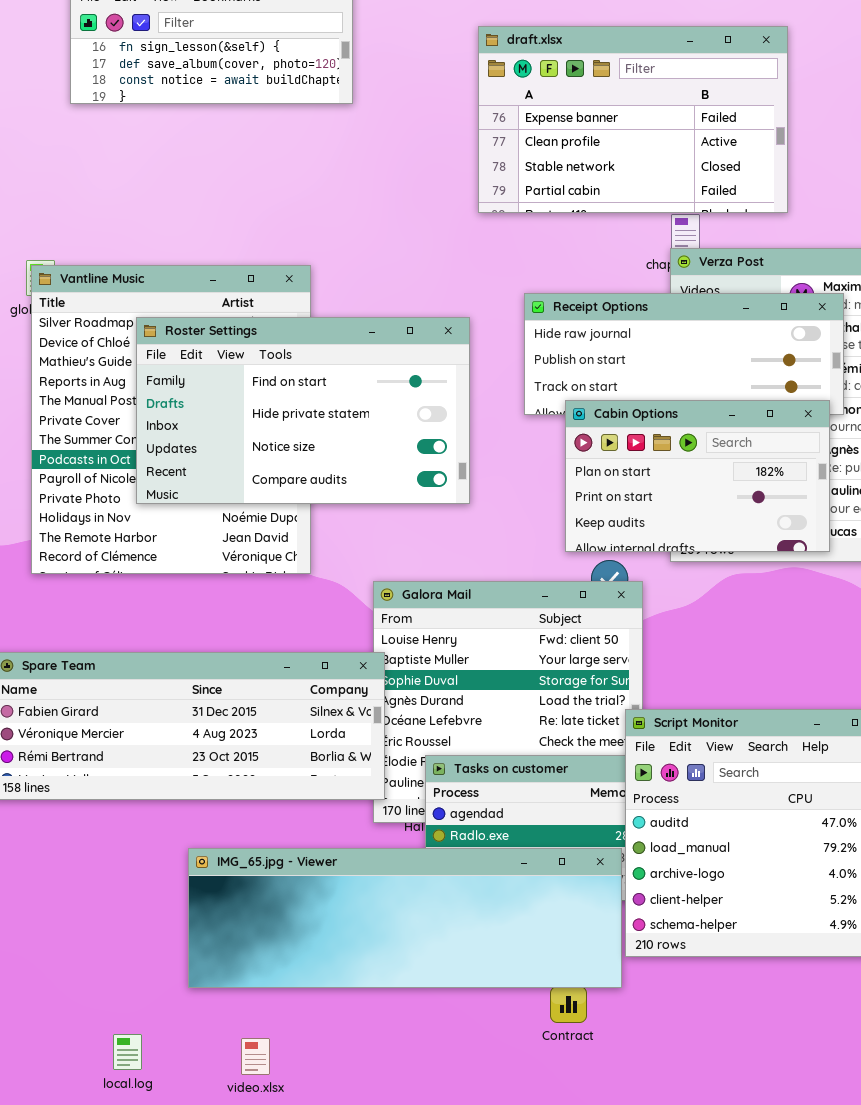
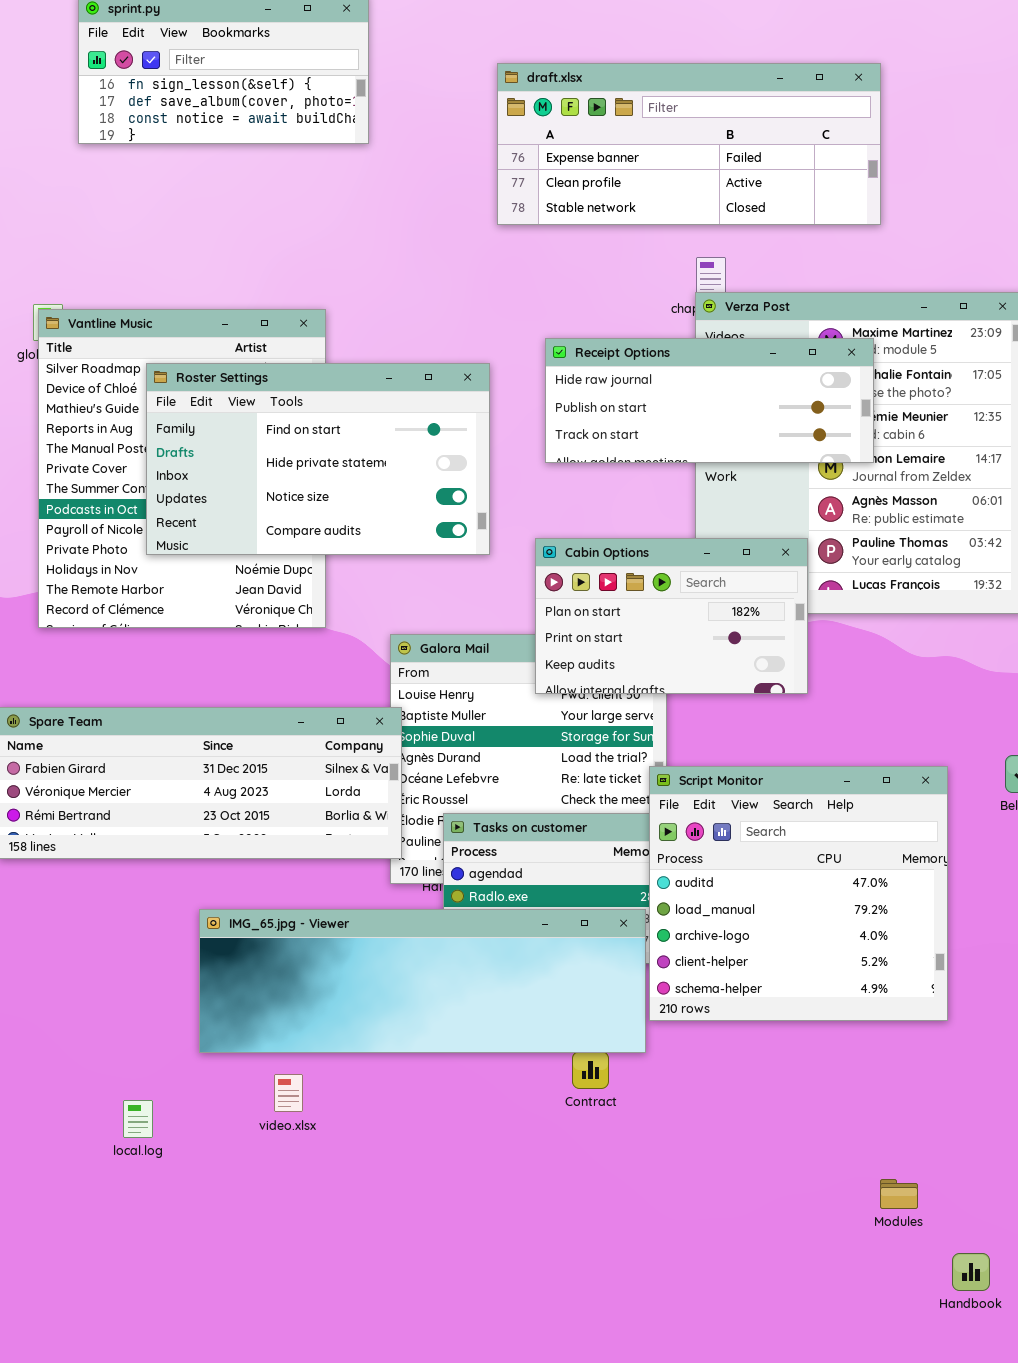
draft.xlsx: [478,26,788,213] -> [497,63,881,225], resized
Cabin Options: [565,400,830,552] -> [535,538,808,694], moved
video.xlsx: [241,1038,270,1075] -> [274,1074,303,1112], moved

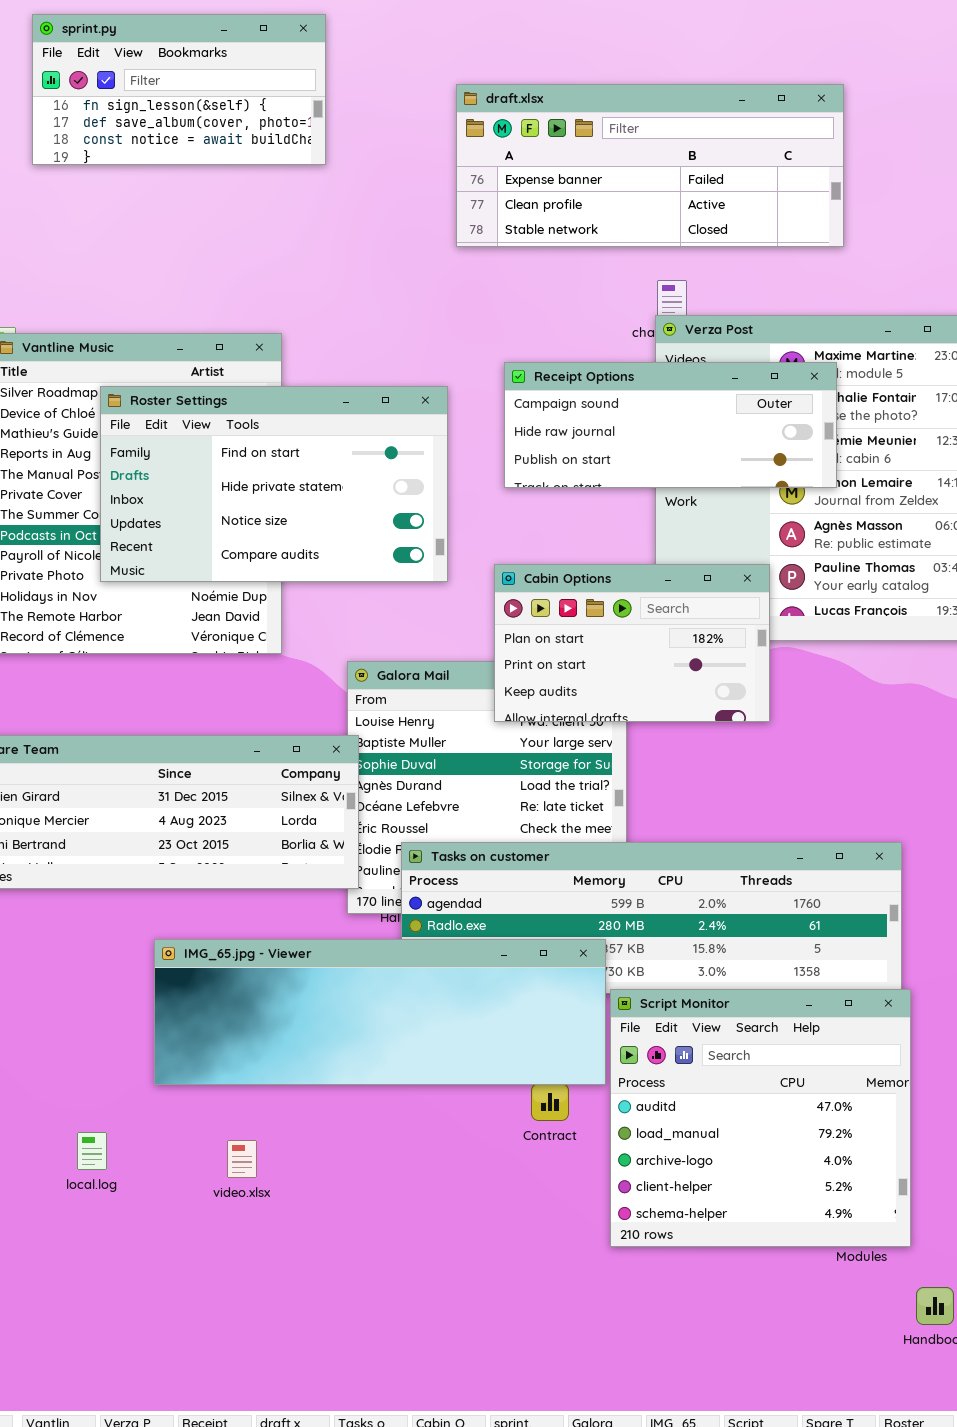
Receipt Options: [545,338,874,463] -> [504,362,837,488], scrolled up 1 row
Script Monitor: [649,766,948,1021] -> [610,989,911,1247], moved
video.xlsx: [274,1074,303,1112] -> [227,1140,257,1178], moved

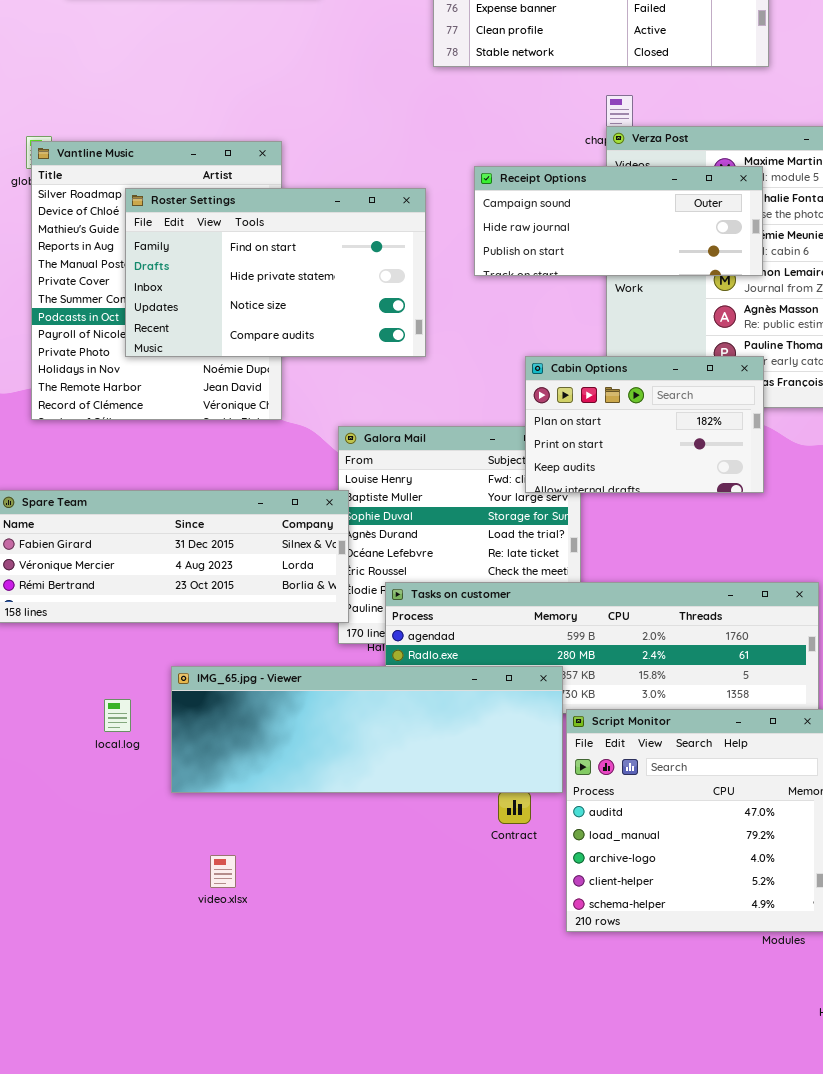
Cabin Options: [494,564,770,722] -> [525,356,764,493], moved
local.log: [77,1132,107,1170] -> [104,699,131,732], moved
video.xlsx: [227,1140,257,1178] -> [210,855,236,888], moved

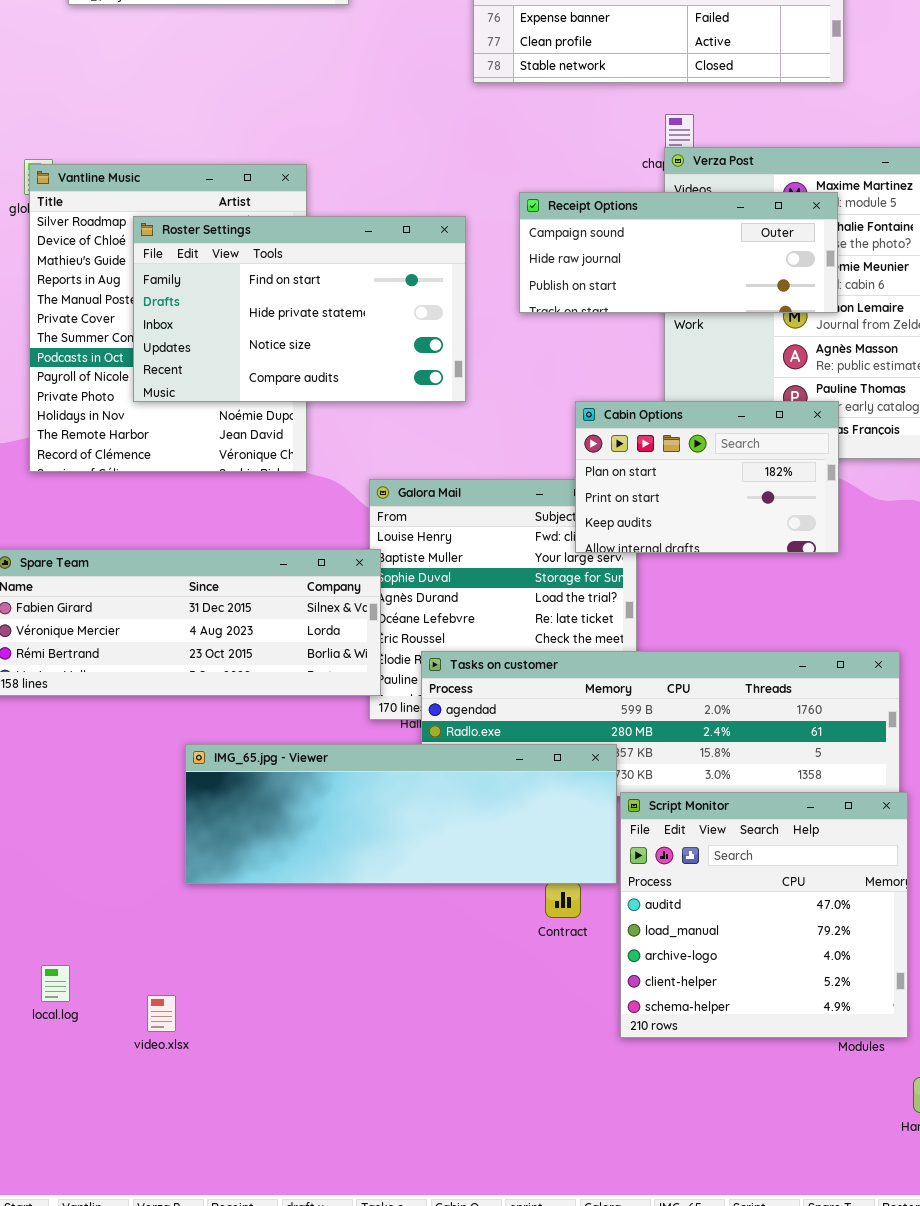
local.log: [104,699,131,732] -> [41,965,70,1002], moved
video.xlsx: [210,855,236,888] -> [147,995,176,1032], moved

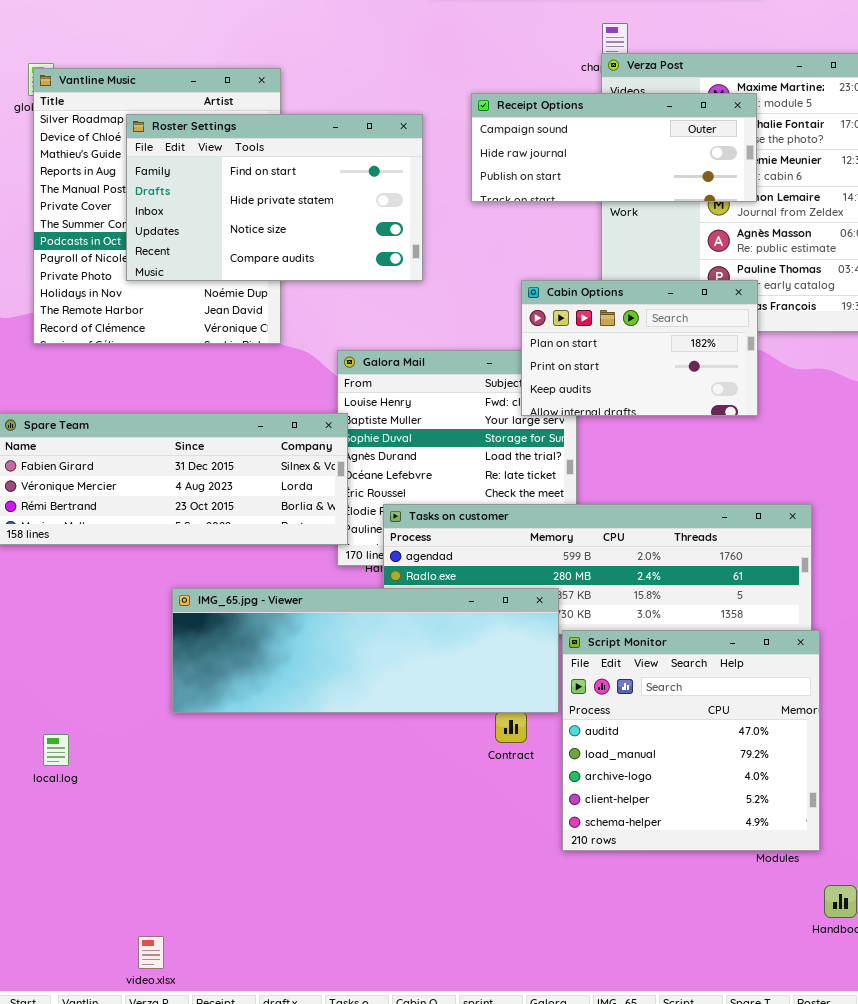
local.log: [41,965,70,1002] -> [43,734,69,766], moved
video.xlsx: [147,995,176,1032] -> [138,936,164,969], moved

